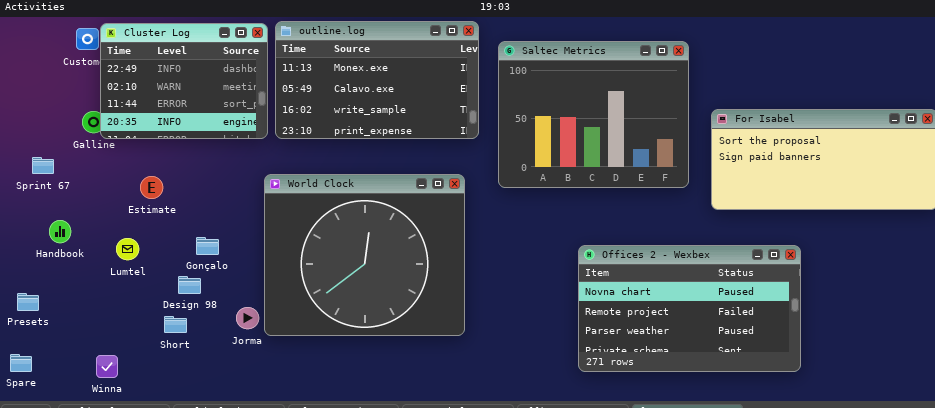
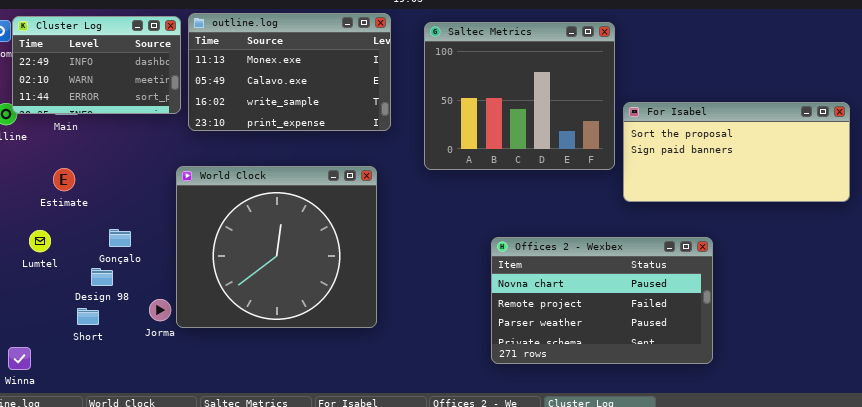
Cluster Log: [100,23,268,139] -> [12,16,181,114], resized
Saltec Metrics: [498,41,689,188] -> [424,22,615,170], moved

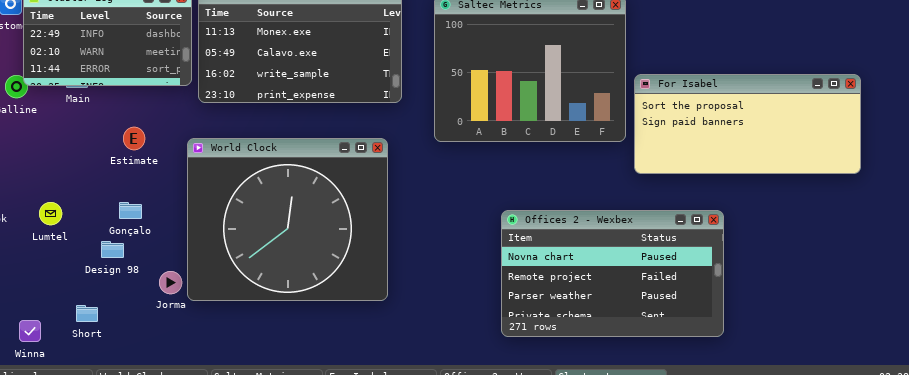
Estimate: [53,168,75,191] -> [123,127,145,150], moved
Short: [77,308,99,325] -> [76,305,98,322], moved

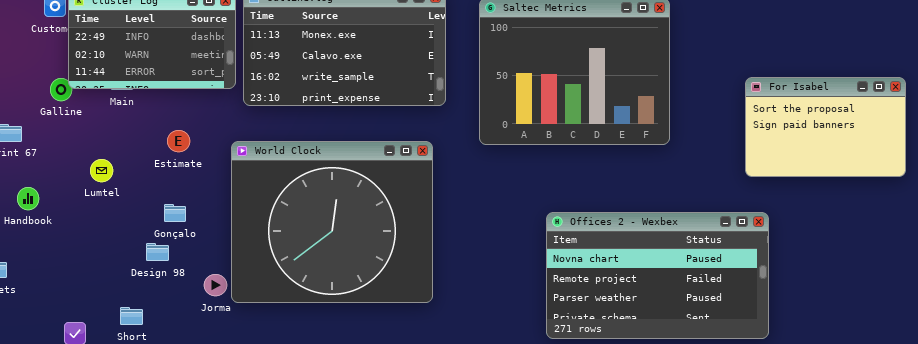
For Isabel: [634,74,861,174] -> [745,77,906,177], resized
Lumtel: [39,202,62,225] -> [90,159,113,182], moved

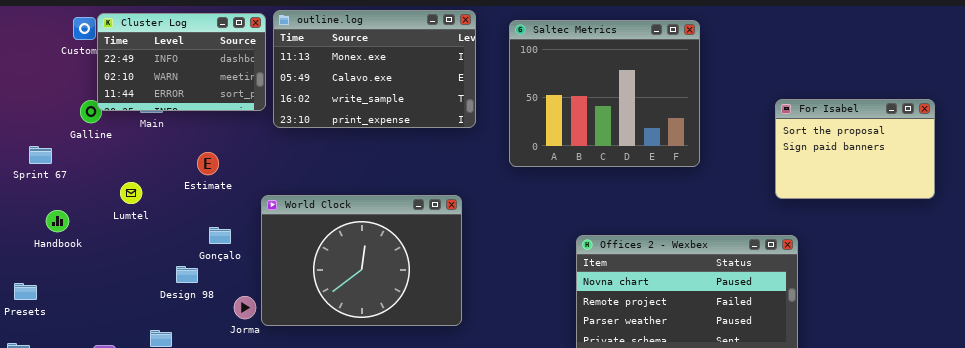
World Clock: [231,141,433,303] -> [261,195,462,326], resized
Gonçalo: [164,204,186,222] -> [209,227,231,244], moved

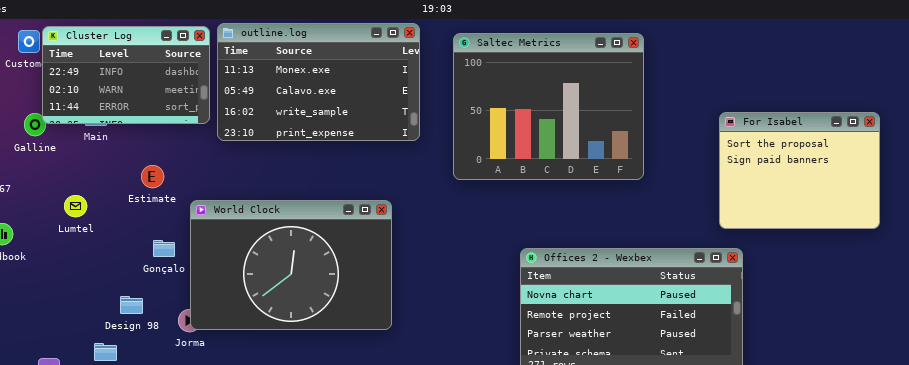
For Isabel: [775,99,935,199] -> [719,112,880,229], resized
World Clock: [261,195,462,326] -> [190,200,392,330], moved
Design 98: [176,266,198,283] -> [120,296,143,314], moved

